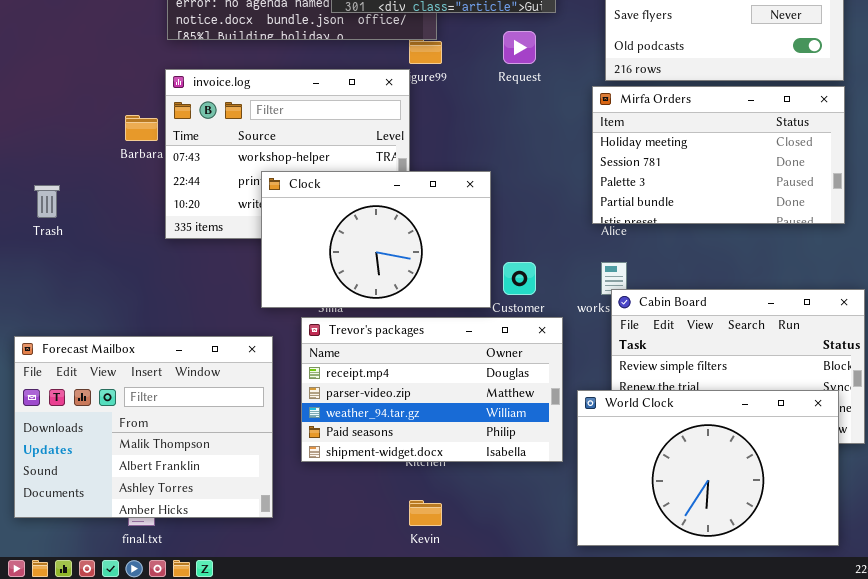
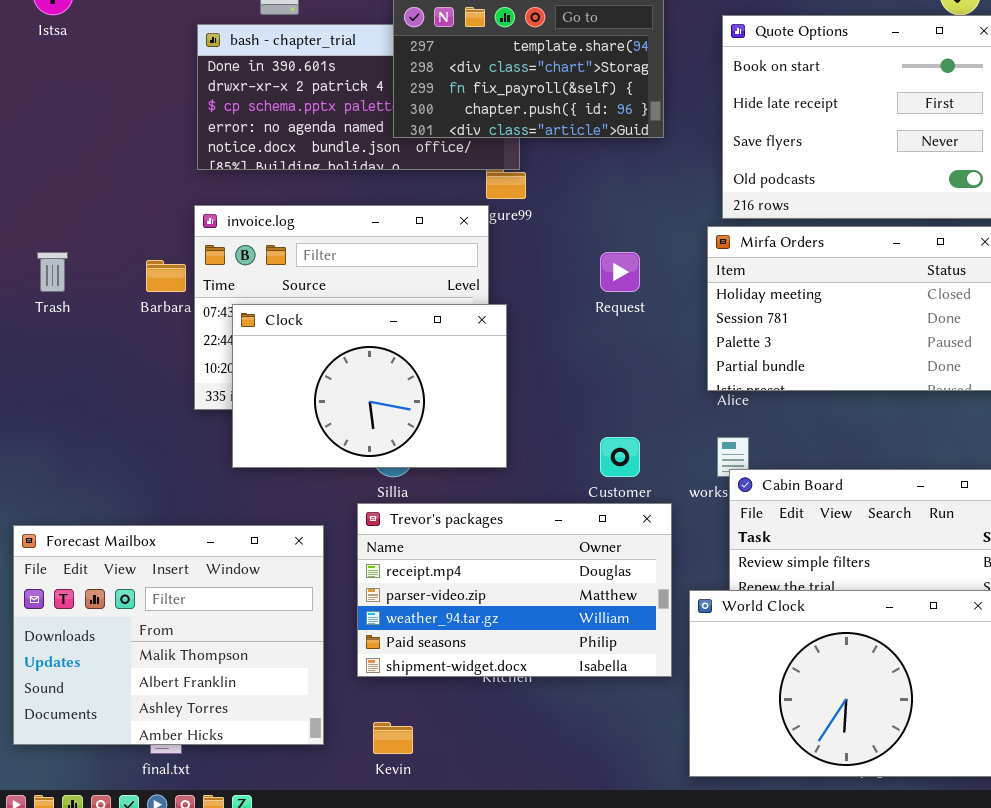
Request: [503,31,536,64] -> [600,252,640,292], moved
Clock: [261,171,491,308] -> [232,304,507,468], moved
Trash: [34,185,60,218] -> [37,252,68,292], moved
Kevin: [409,500,442,526] -> [373,722,413,754], moved

